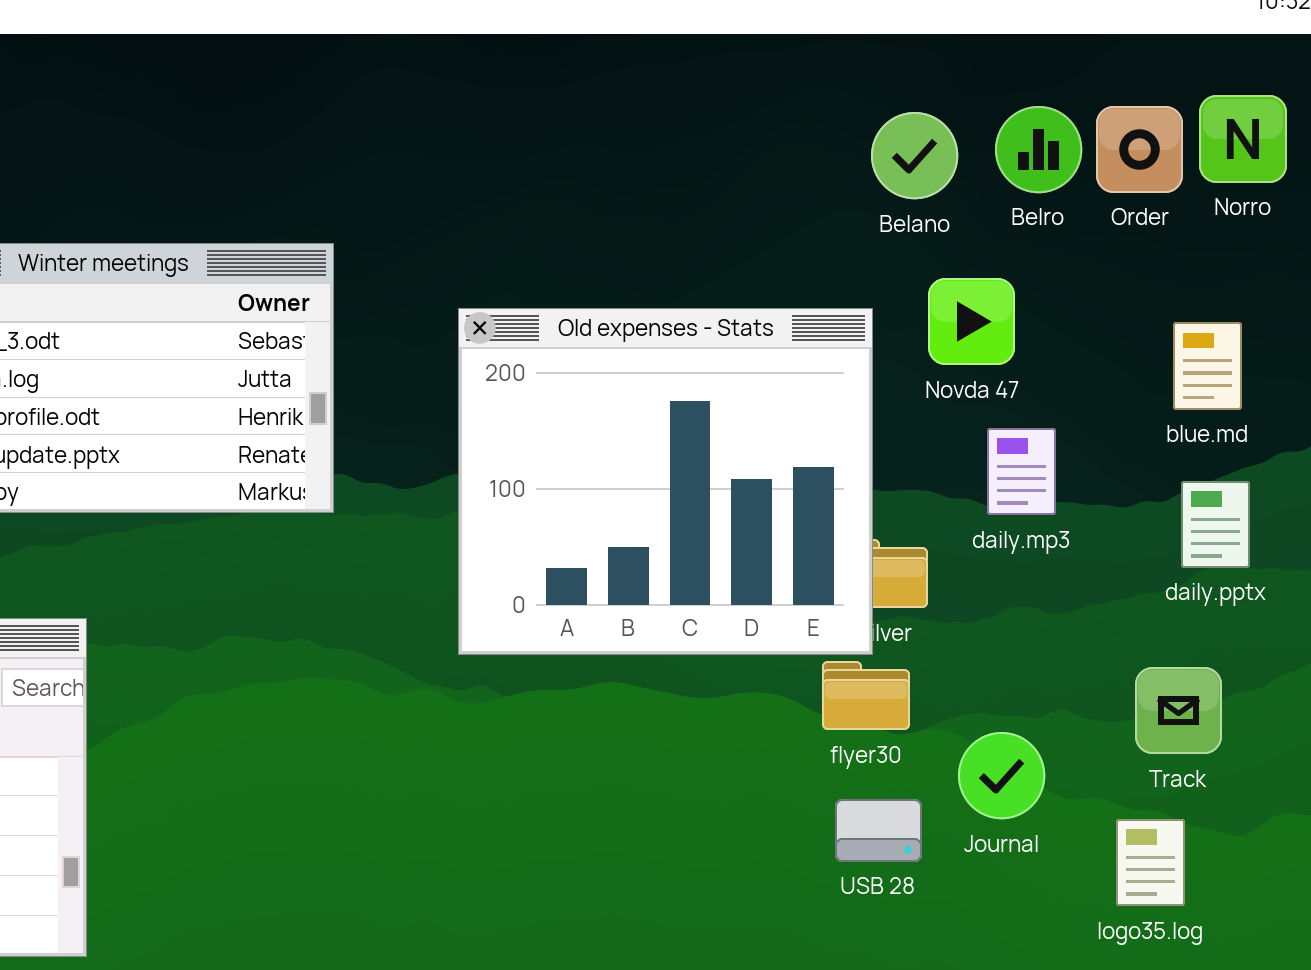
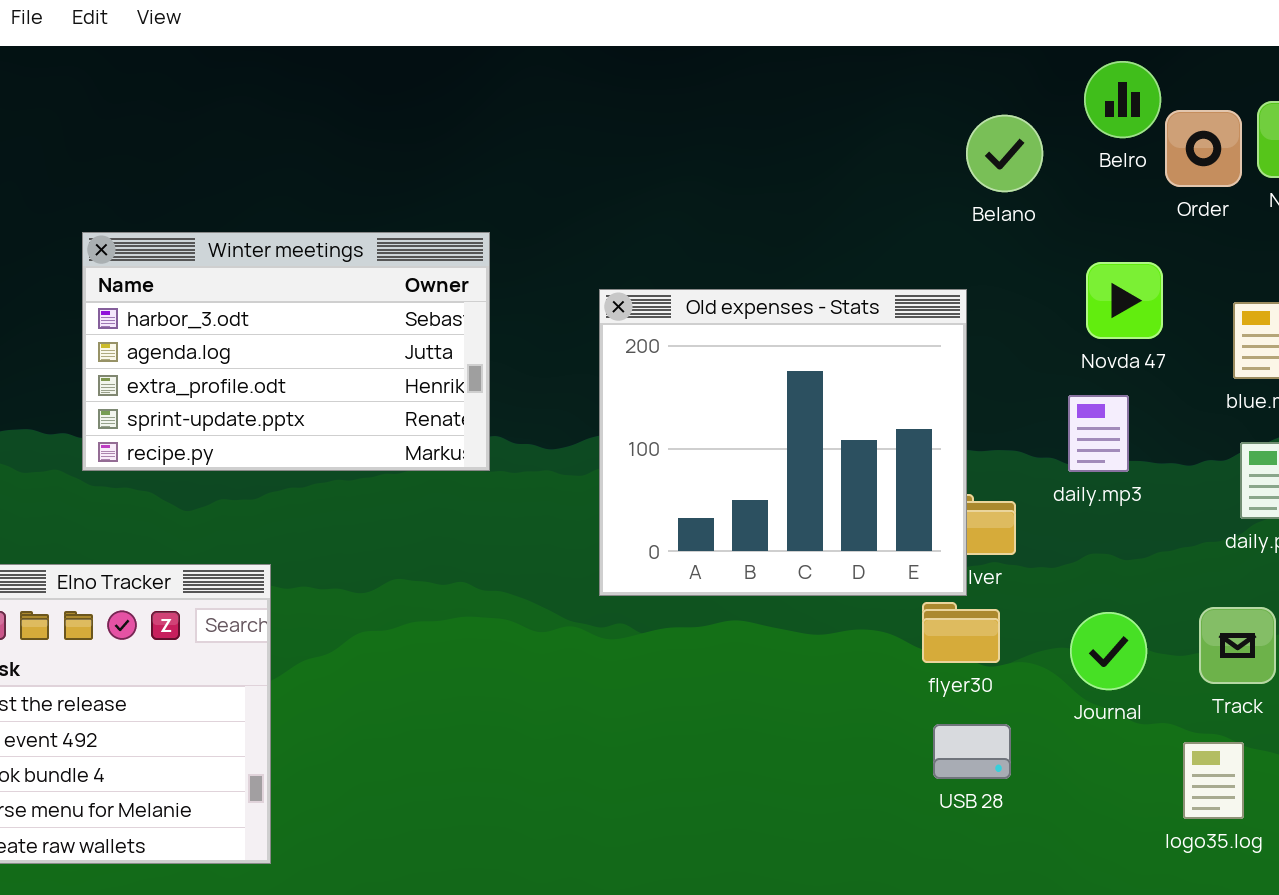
Belro: [995,106,1082,193] -> [1084,61,1161,138], moved
Novda 47: [928,278,1015,365] -> [1086,262,1163,339], moved
Journal: [958,732,1045,819] -> [1070,612,1147,690], moved

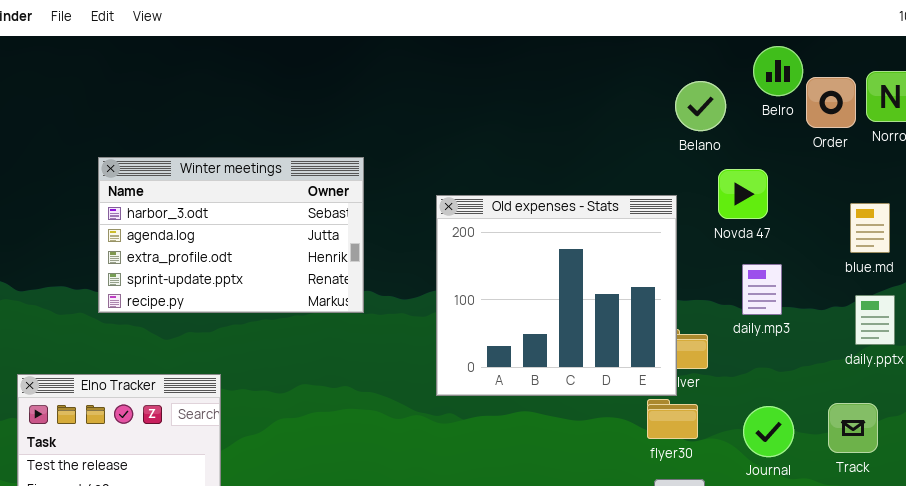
Novda 47: [1086,262,1163,339] -> [718,169,768,219], moved

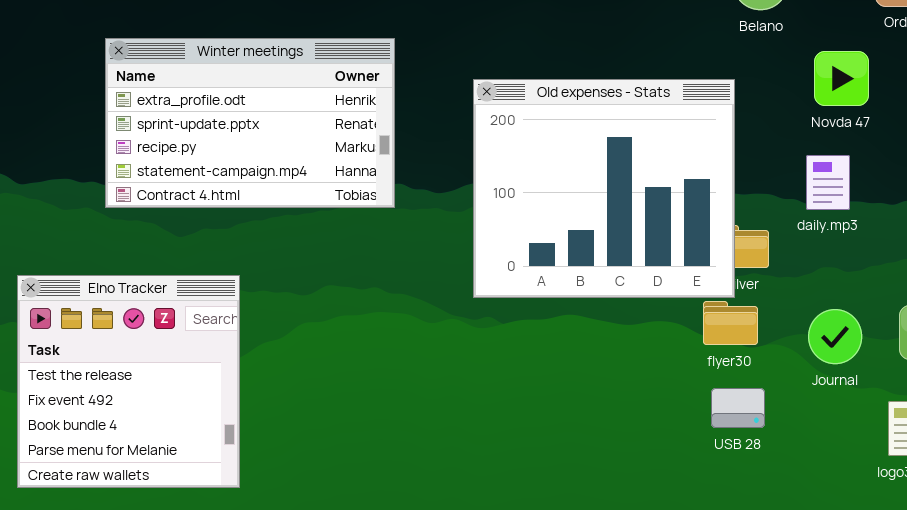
Winter meetings: [98,157,364,313] -> [105,38,395,208], scrolled down 2 rows
Novda 47: [718,169,768,219] -> [814,51,869,106], moved

